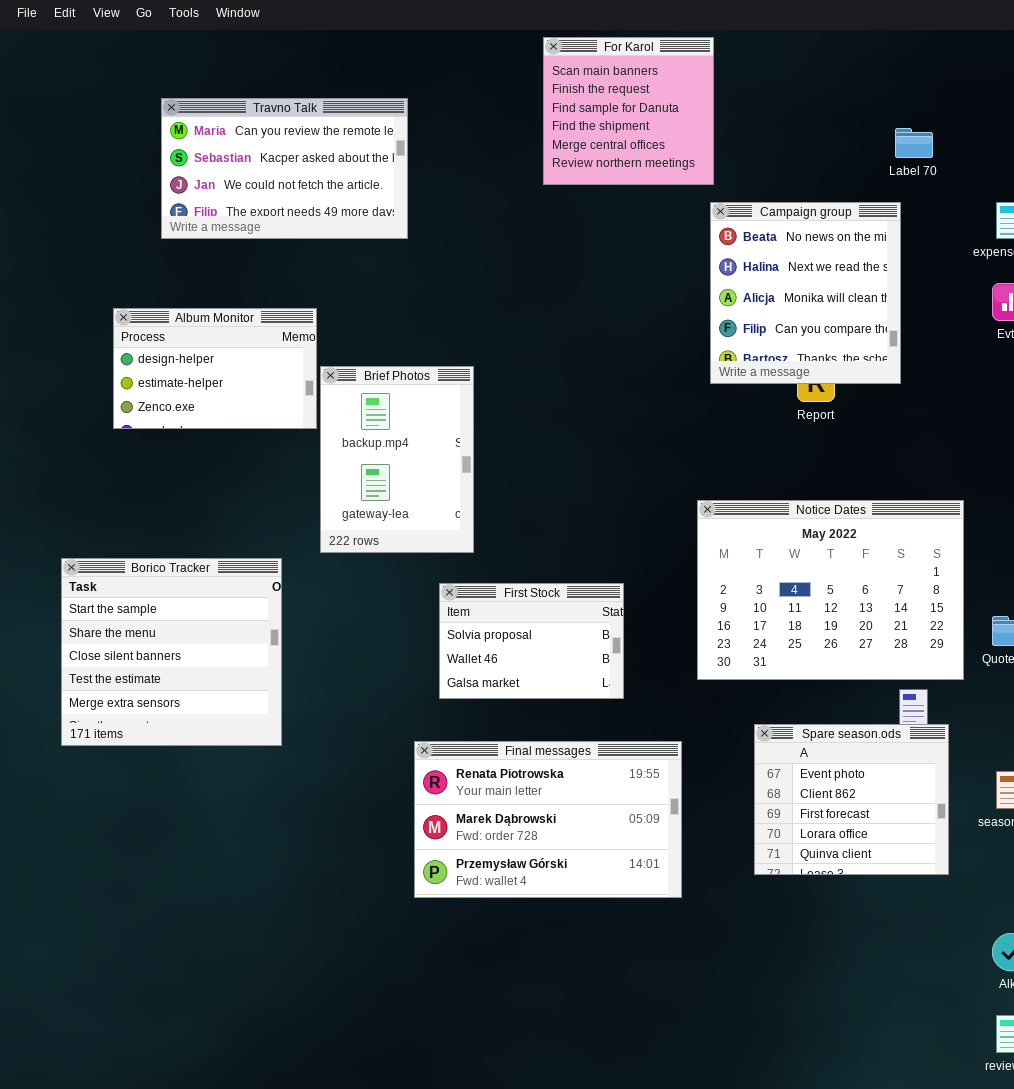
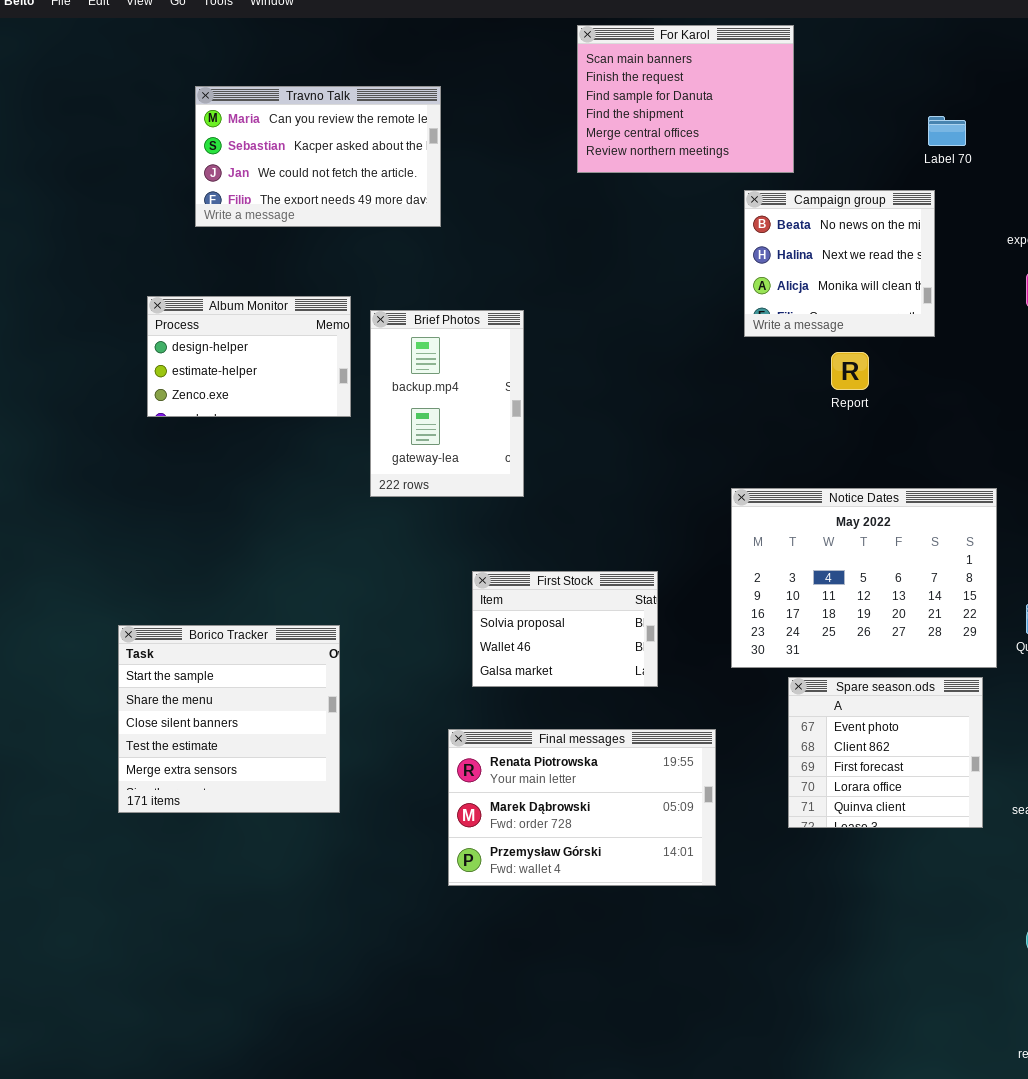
For Karol: [543,37,714,185] -> [577,25,794,173], resized
Campaign group: [710,202,901,384] -> [744,190,935,337], resized
Brief Photos: [320,366,474,553] -> [370,310,524,497], moved
Borico Tracker: [61,558,282,746] -> [118,625,340,813], moved
Spare season.ods: [754,724,949,875] -> [788,677,983,828], moved

